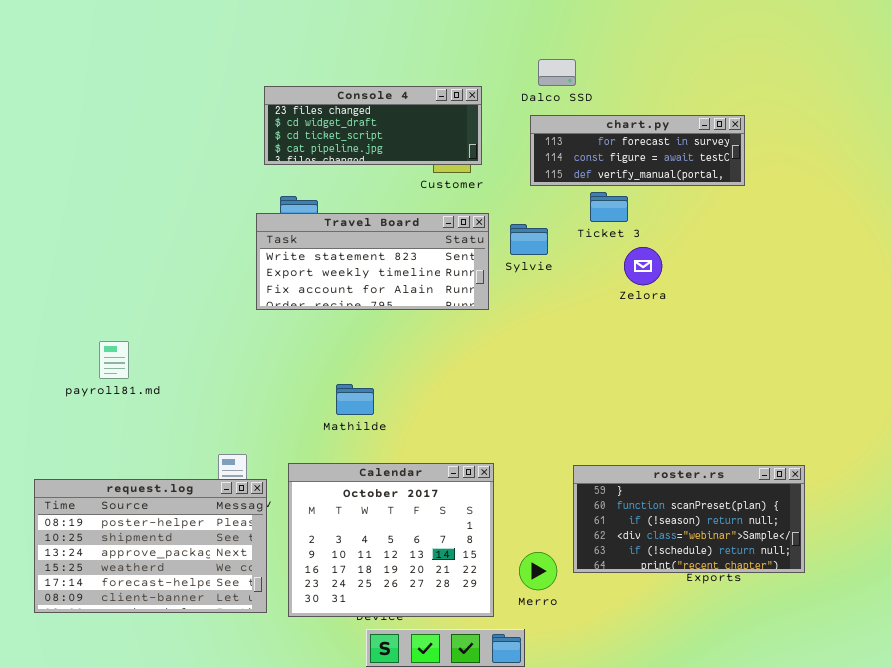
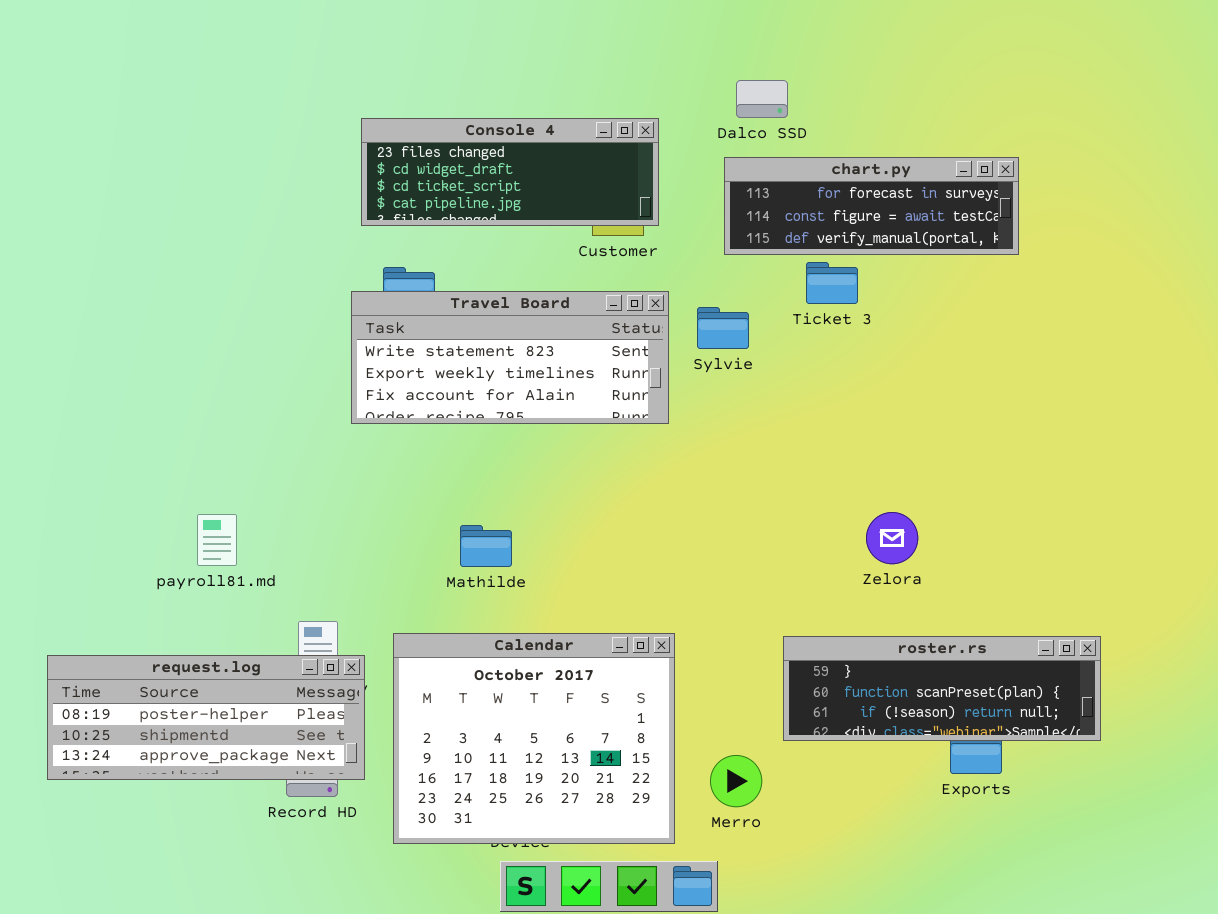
Zelora: [624,247,662,285] -> [866,512,918,564], moved
payroll81.md: [99,341,129,379] -> [197,514,237,566], moved
roster.rs: [573,465,805,573] -> [783,636,1101,741], resized
request.log: [34,479,267,613] -> [47,655,365,780], resized

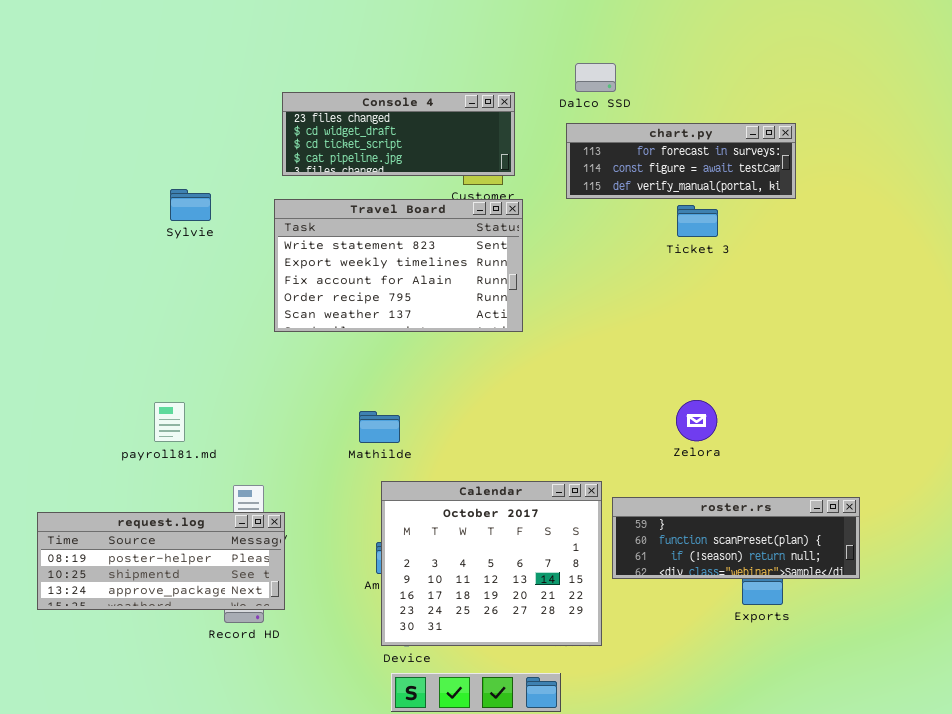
Ticket 3: [806,262,858,304] -> [677,205,718,237], moved
Travel Board: [351,291,669,424] -> [274,199,523,332], resized
Sylvie: [697,307,749,349] -> [170,189,211,221], moved
Calendar: [393,633,675,844] -> [381,481,602,646], moved

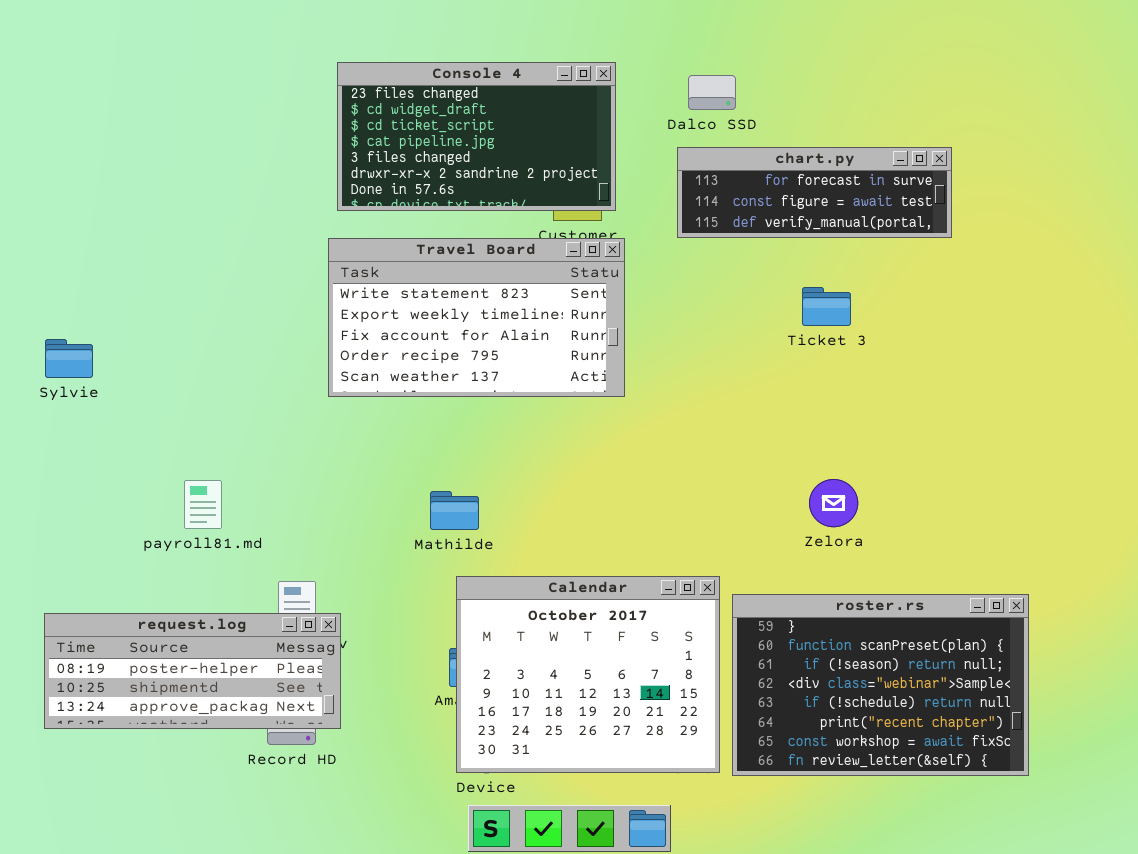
Console 4: [282,92,515,176] -> [337,62,616,211], resized
Sylvie: [170,189,211,221] -> [45,339,93,378], moved
Ticket 3: [677,205,718,237] -> [802,287,851,326], moved
roster.rs: [612,497,860,579] -> [732,594,1029,776], resized

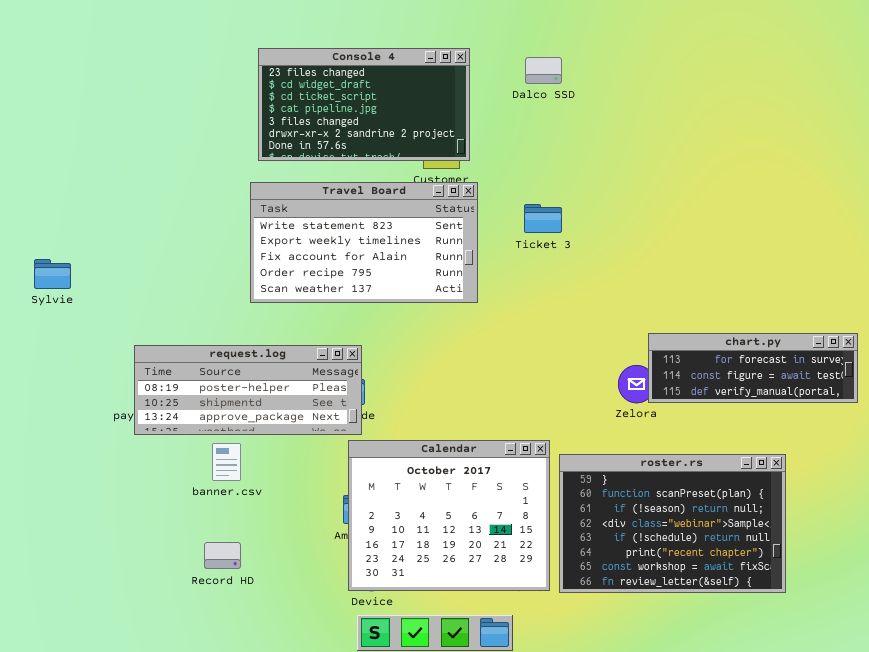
chart.py: [677,147,952,238] -> [648,333,858,403], moved
Ticket 3: [802,287,851,326] -> [524,204,562,233], moved
request.log: [44,613,341,729] -> [134,345,362,435], moved

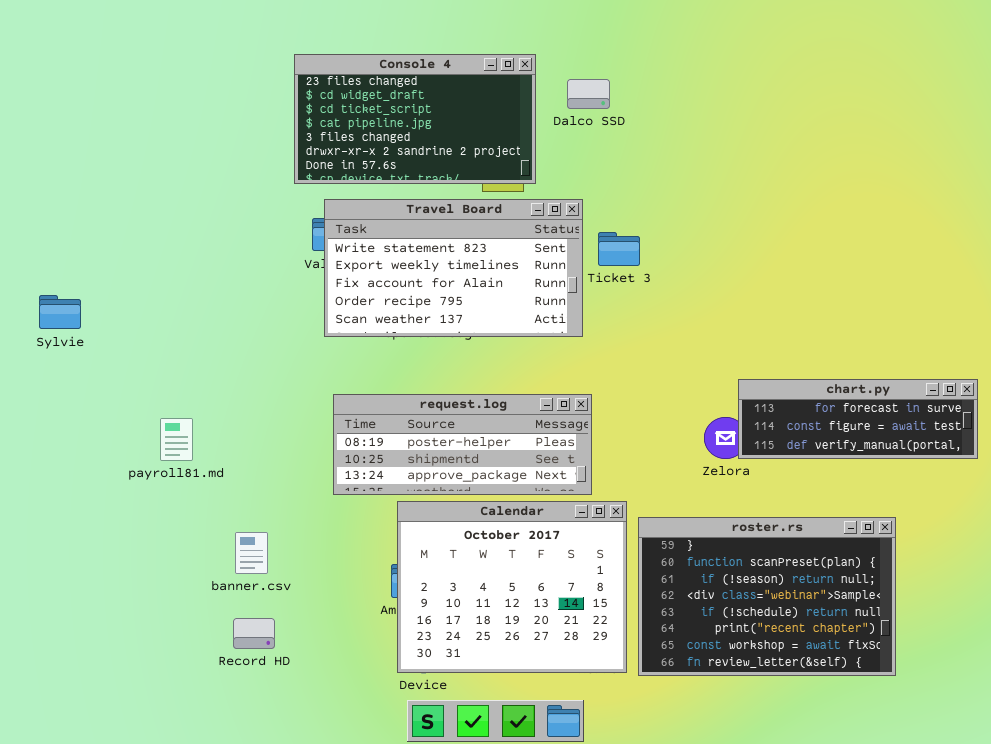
Dalco SSD: [525,57,562,84] -> [567,79,610,109], moved
Travel Board: [250,182,478,303] -> [324,199,583,337], moved
request.log: [134,345,362,435] -> [333,394,592,495], moved
banner.csv: [212,443,241,481] -> [235,532,268,574], moved

